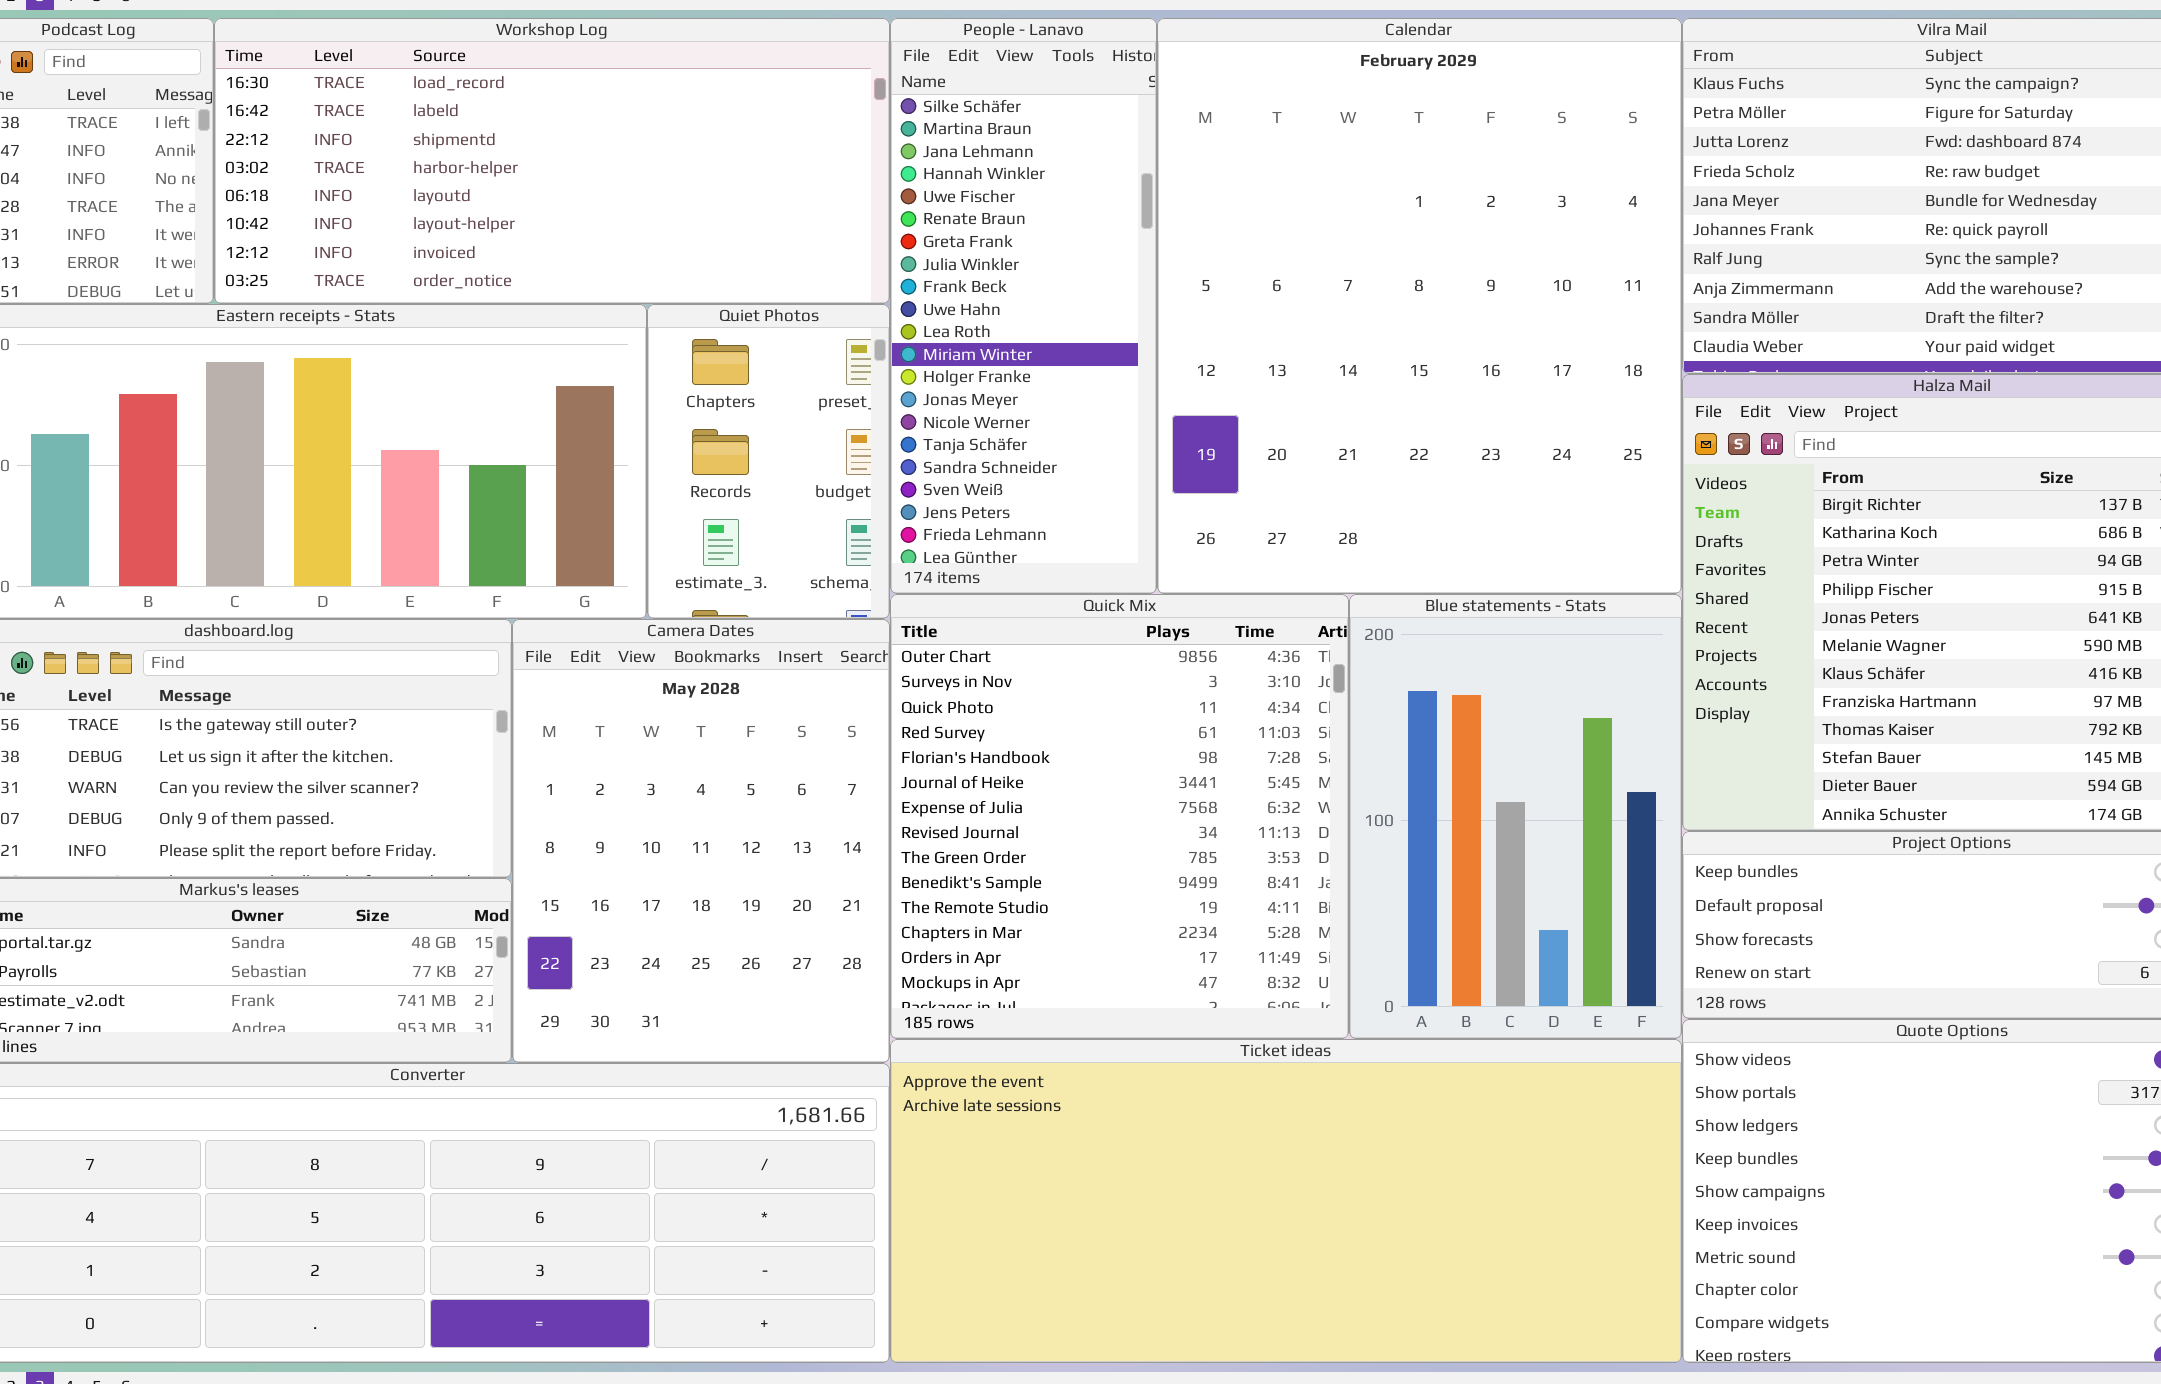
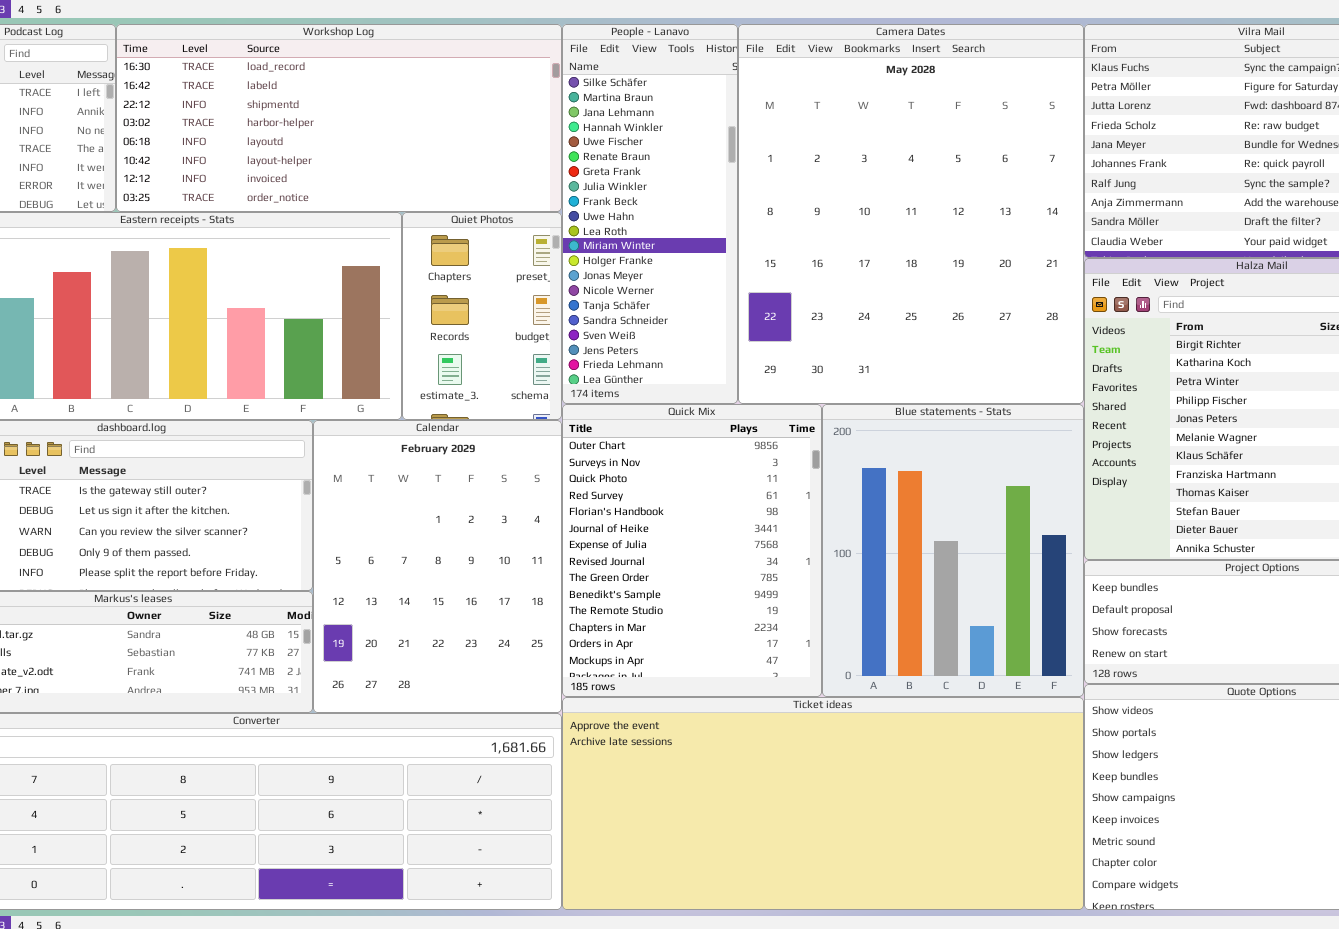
Calendar: [1157,18,1682,594] -> [313,420,562,713], moved, resized
Quick Mix: [890,594,1349,1039] -> [562,404,822,697], resized
Blue statements - Stats: [1349,594,1682,1039] -> [822,404,1084,697], resized
Camera Dates: [512,619,890,1063] -> [738,24,1084,404], moved, resized

